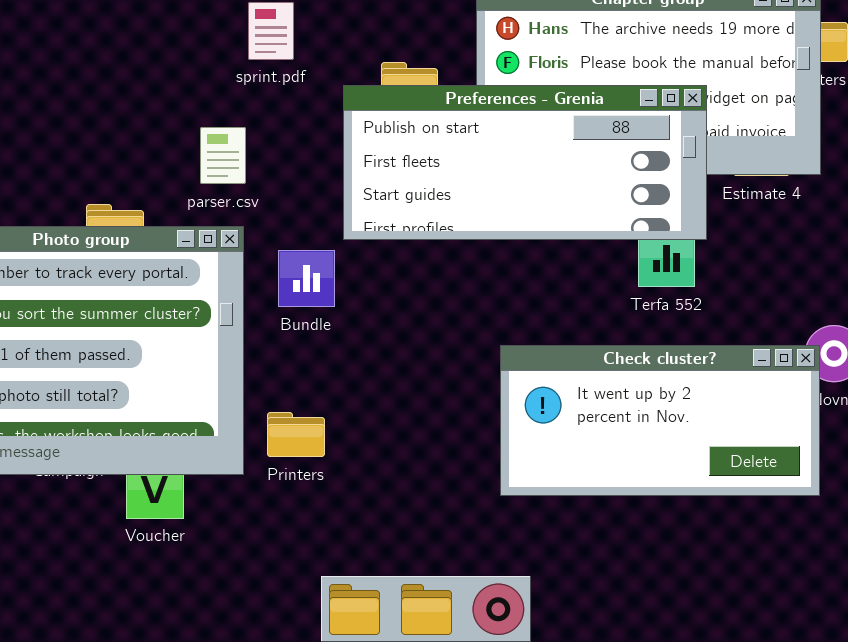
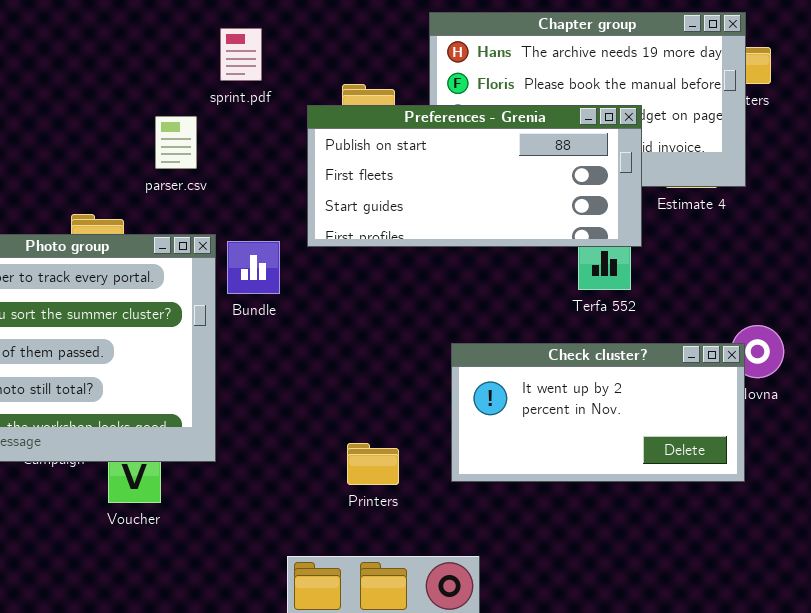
parser.csv: [200,127,246,184] -> [155,116,197,169], moved
Bundle: [278,250,335,307] -> [227,241,280,294], moved
Printers: [267,412,325,457] -> [347,443,399,485], moved

